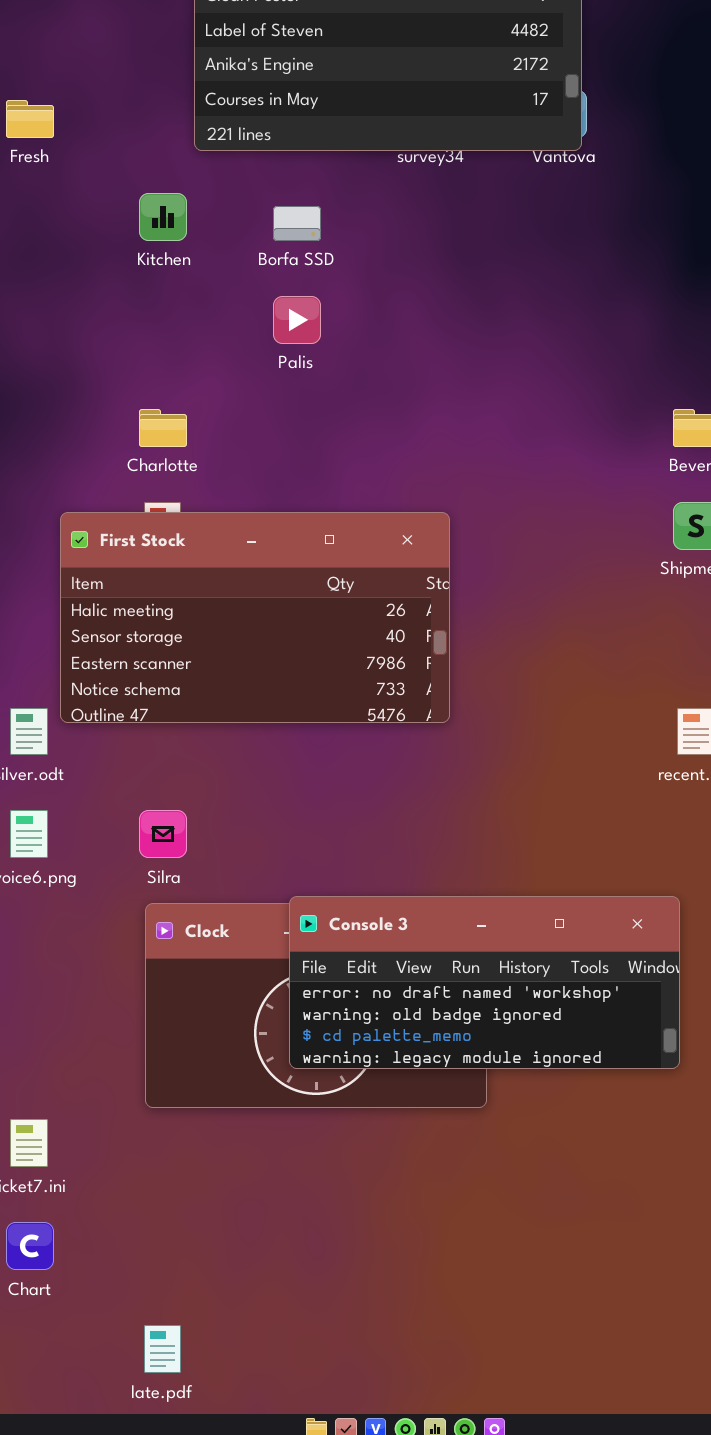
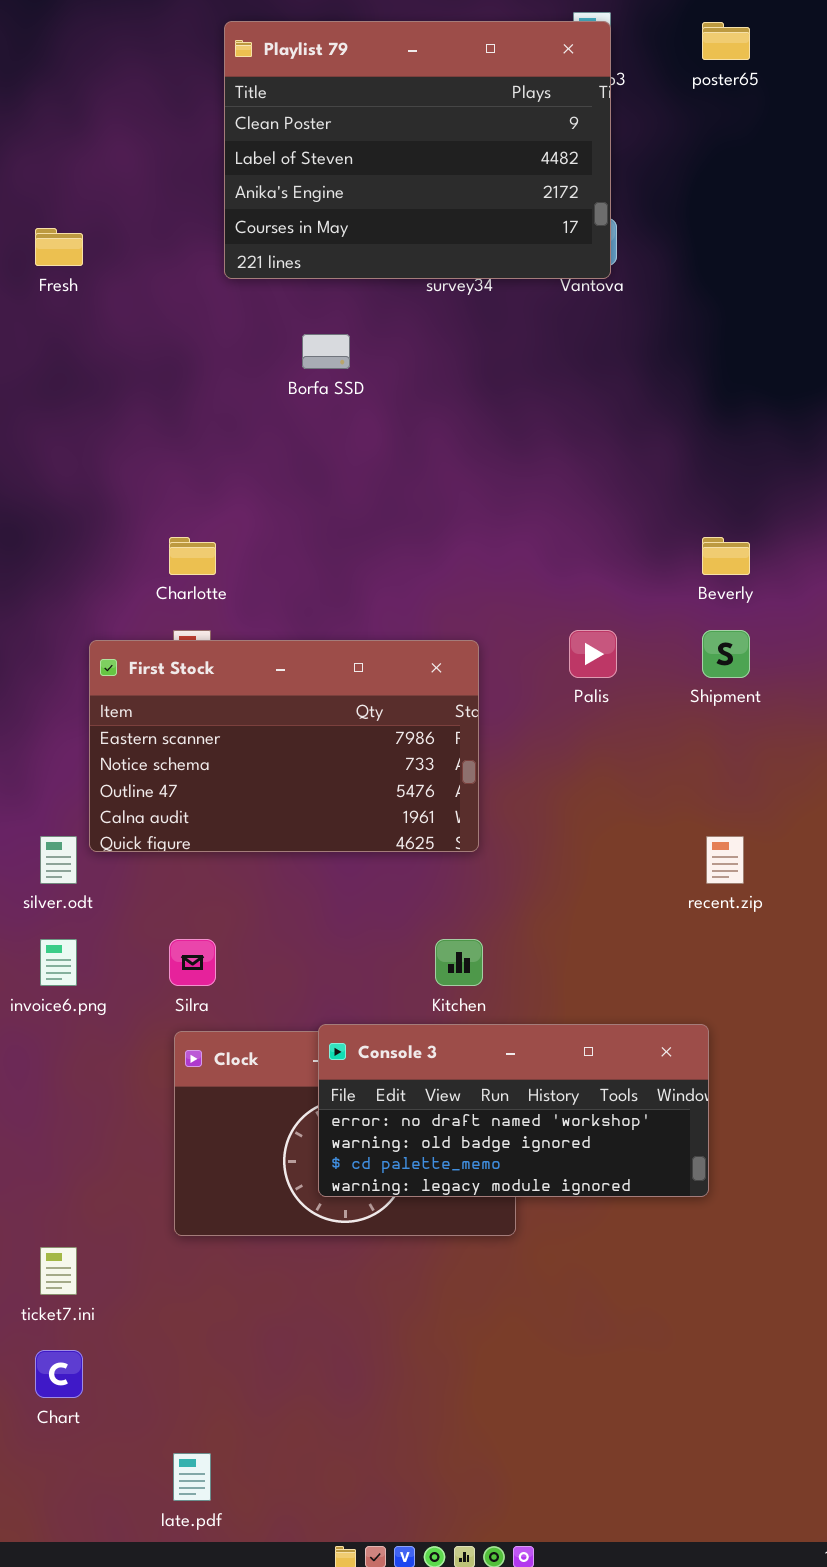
Kitchen: [139,193,187,241] -> [435,939,483,986], moved
Palis: [273,296,321,344] -> [569,630,617,678], moved
First Stock: [60,512,450,723] -> [89,640,479,852], scrolled down 2 rows

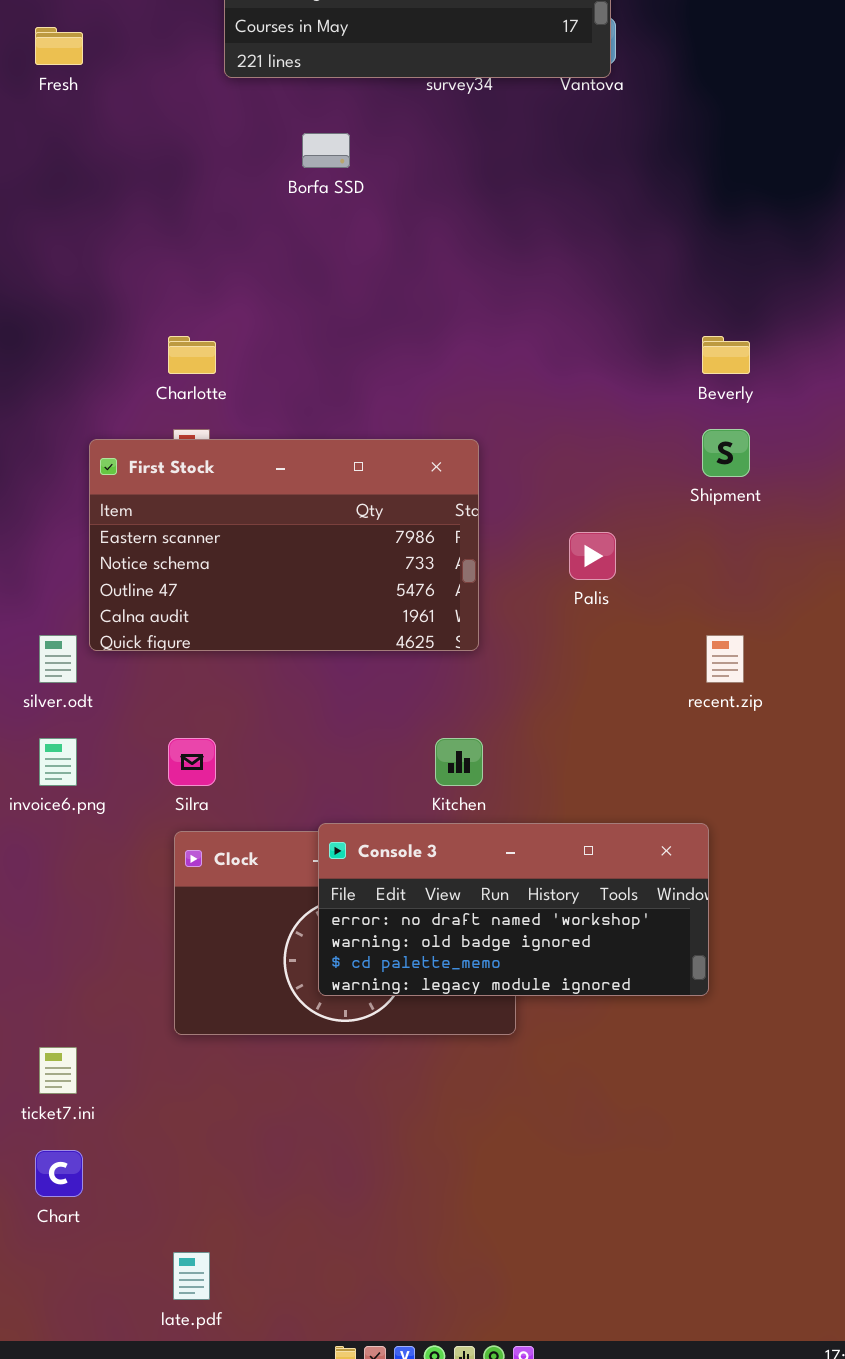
Palis: [569,630,617,678] -> [569,532,616,580], moved

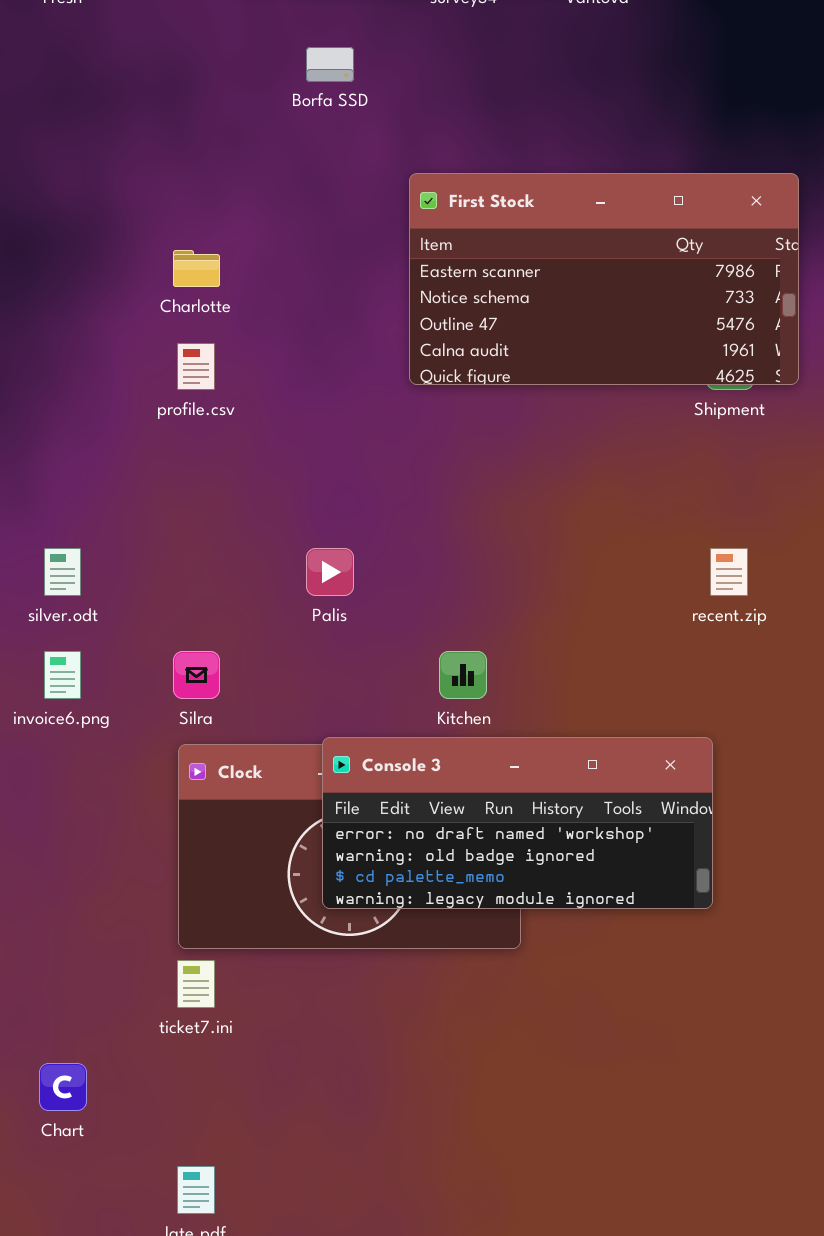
First Stock: [89,439,479,651] -> [409,173,799,385], moved
Palis: [569,532,616,580] -> [306,548,354,596], moved
ticket7.ini: [39,1047,77,1094] -> [177,960,215,1008], moved

